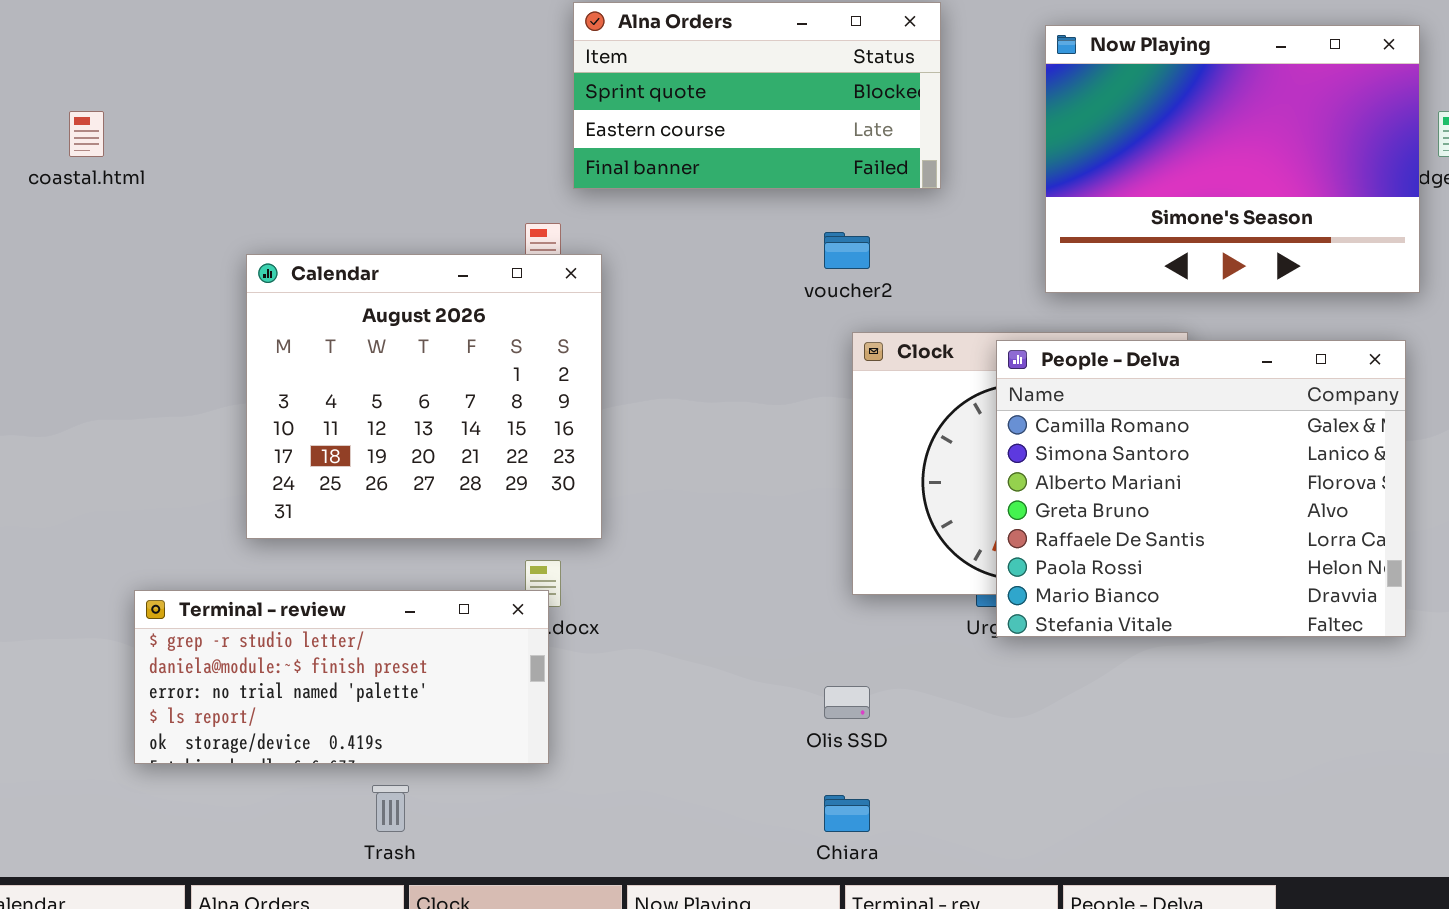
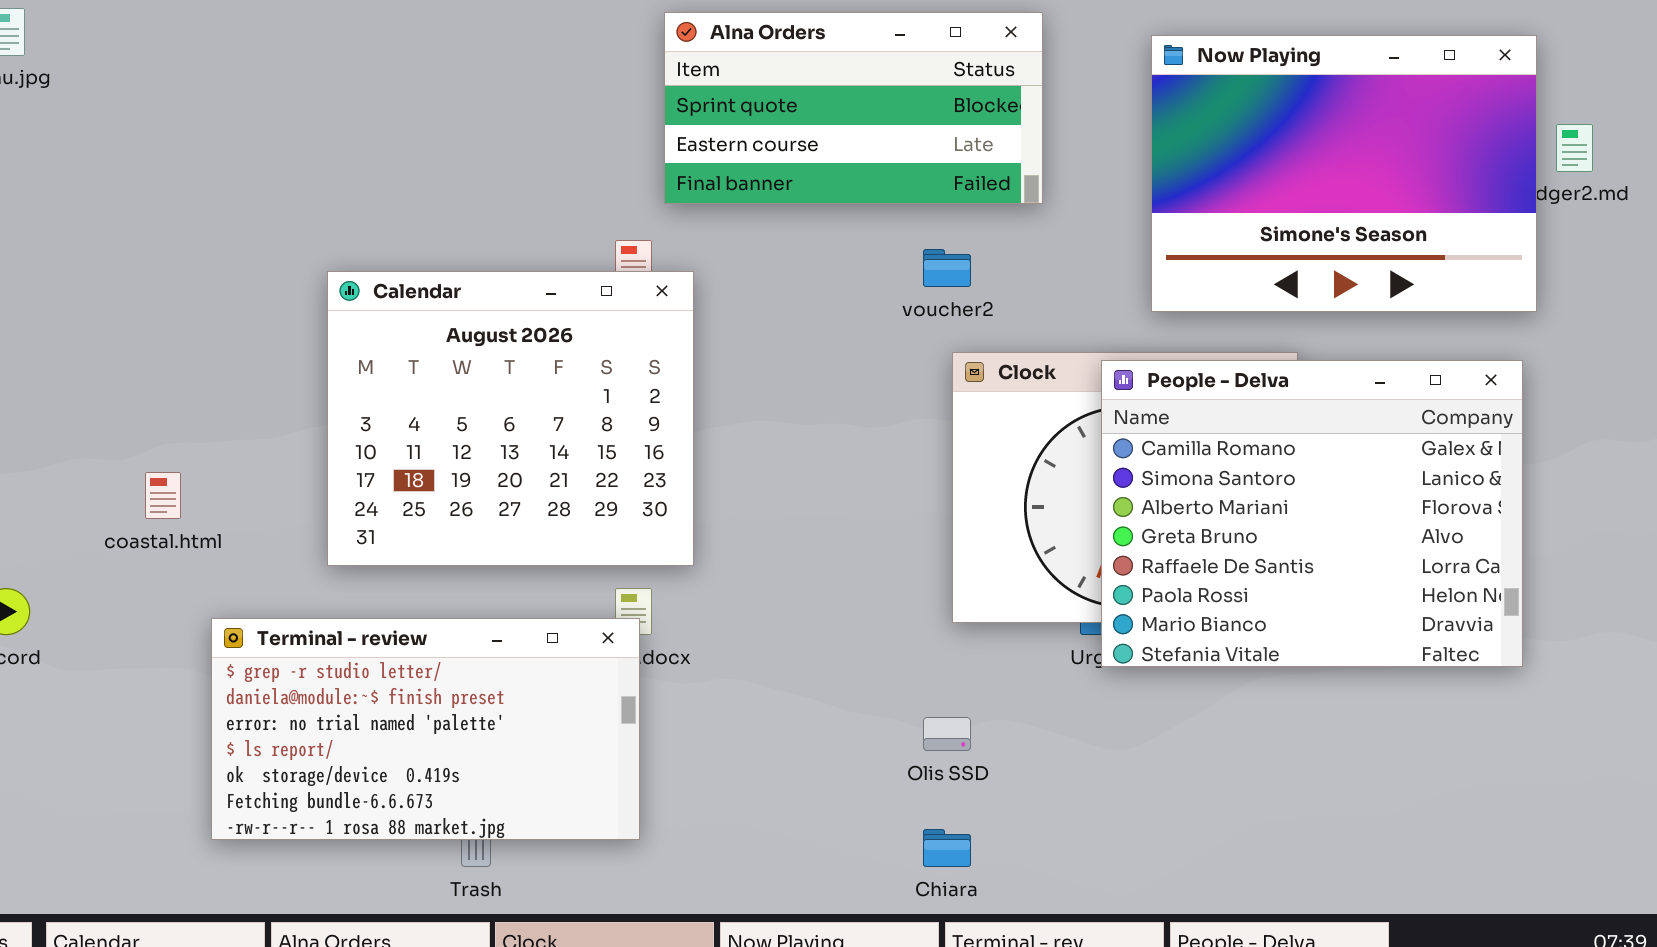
coastal.html: [69,111,104,157] -> [145,472,181,519], moved
Terminal - review: [134,590,549,764] -> [211,618,640,840], resized

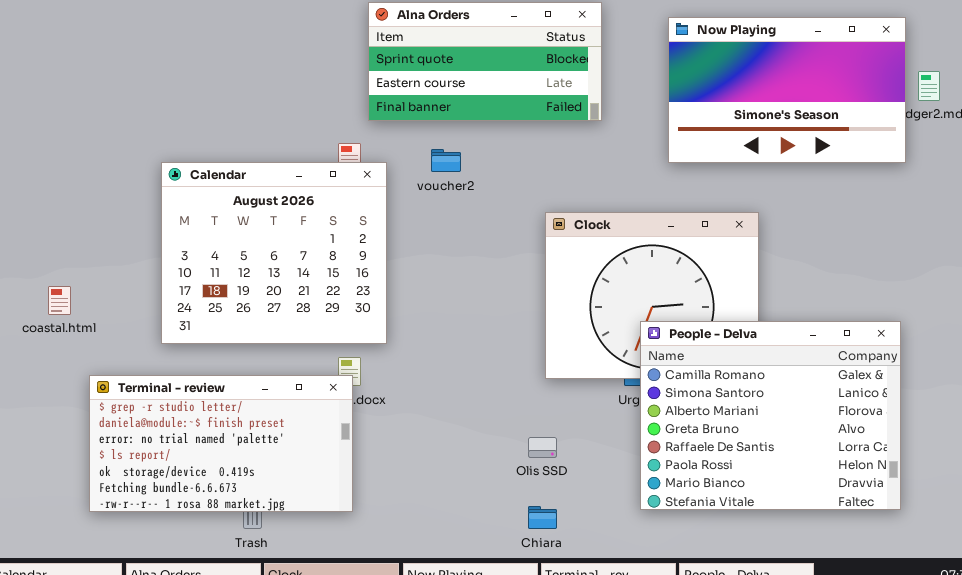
Now Playing: [1151,35,1537,312] -> [668,17,906,163], resized
voucher2: [923,249,971,287] -> [431,149,461,172], moved
People - Delva: [1101,360,1523,667] -> [640,321,901,510], moved

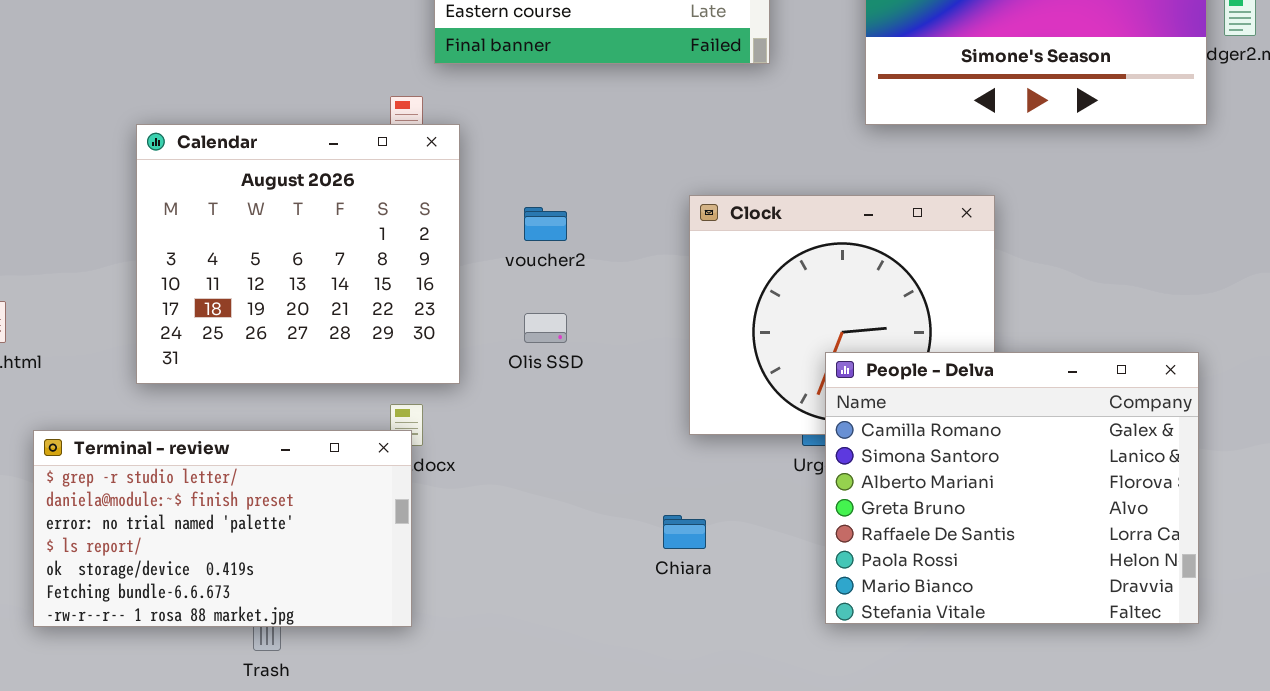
voucher2: [431,149,461,172] -> [524,207,567,241], moved
Olis SSD: [528,437,557,458] -> [524,313,567,343], moved
Chiara: [528,506,557,529] -> [663,515,706,549], moved

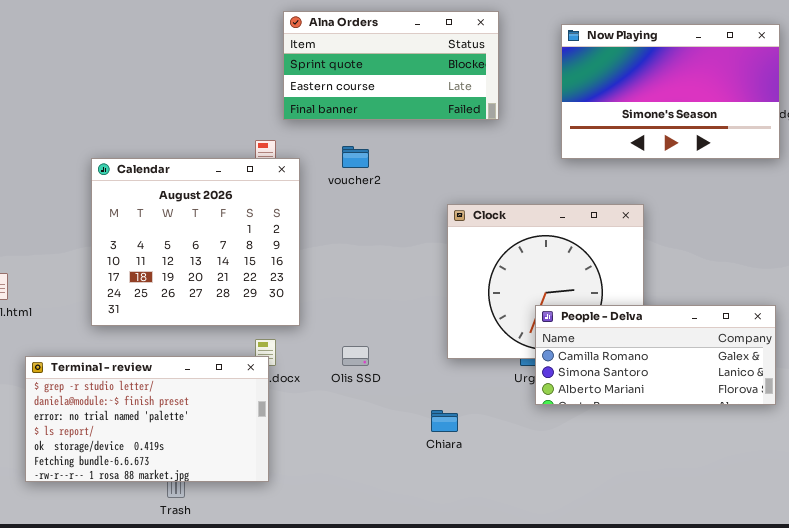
voucher2: [524,207,567,241] -> [342,146,369,168], moved
Olis SSD: [524,313,567,343] -> [342,346,369,366], moved
People - Delva: [825,352,1199,624] -> [535,305,776,405], resized

